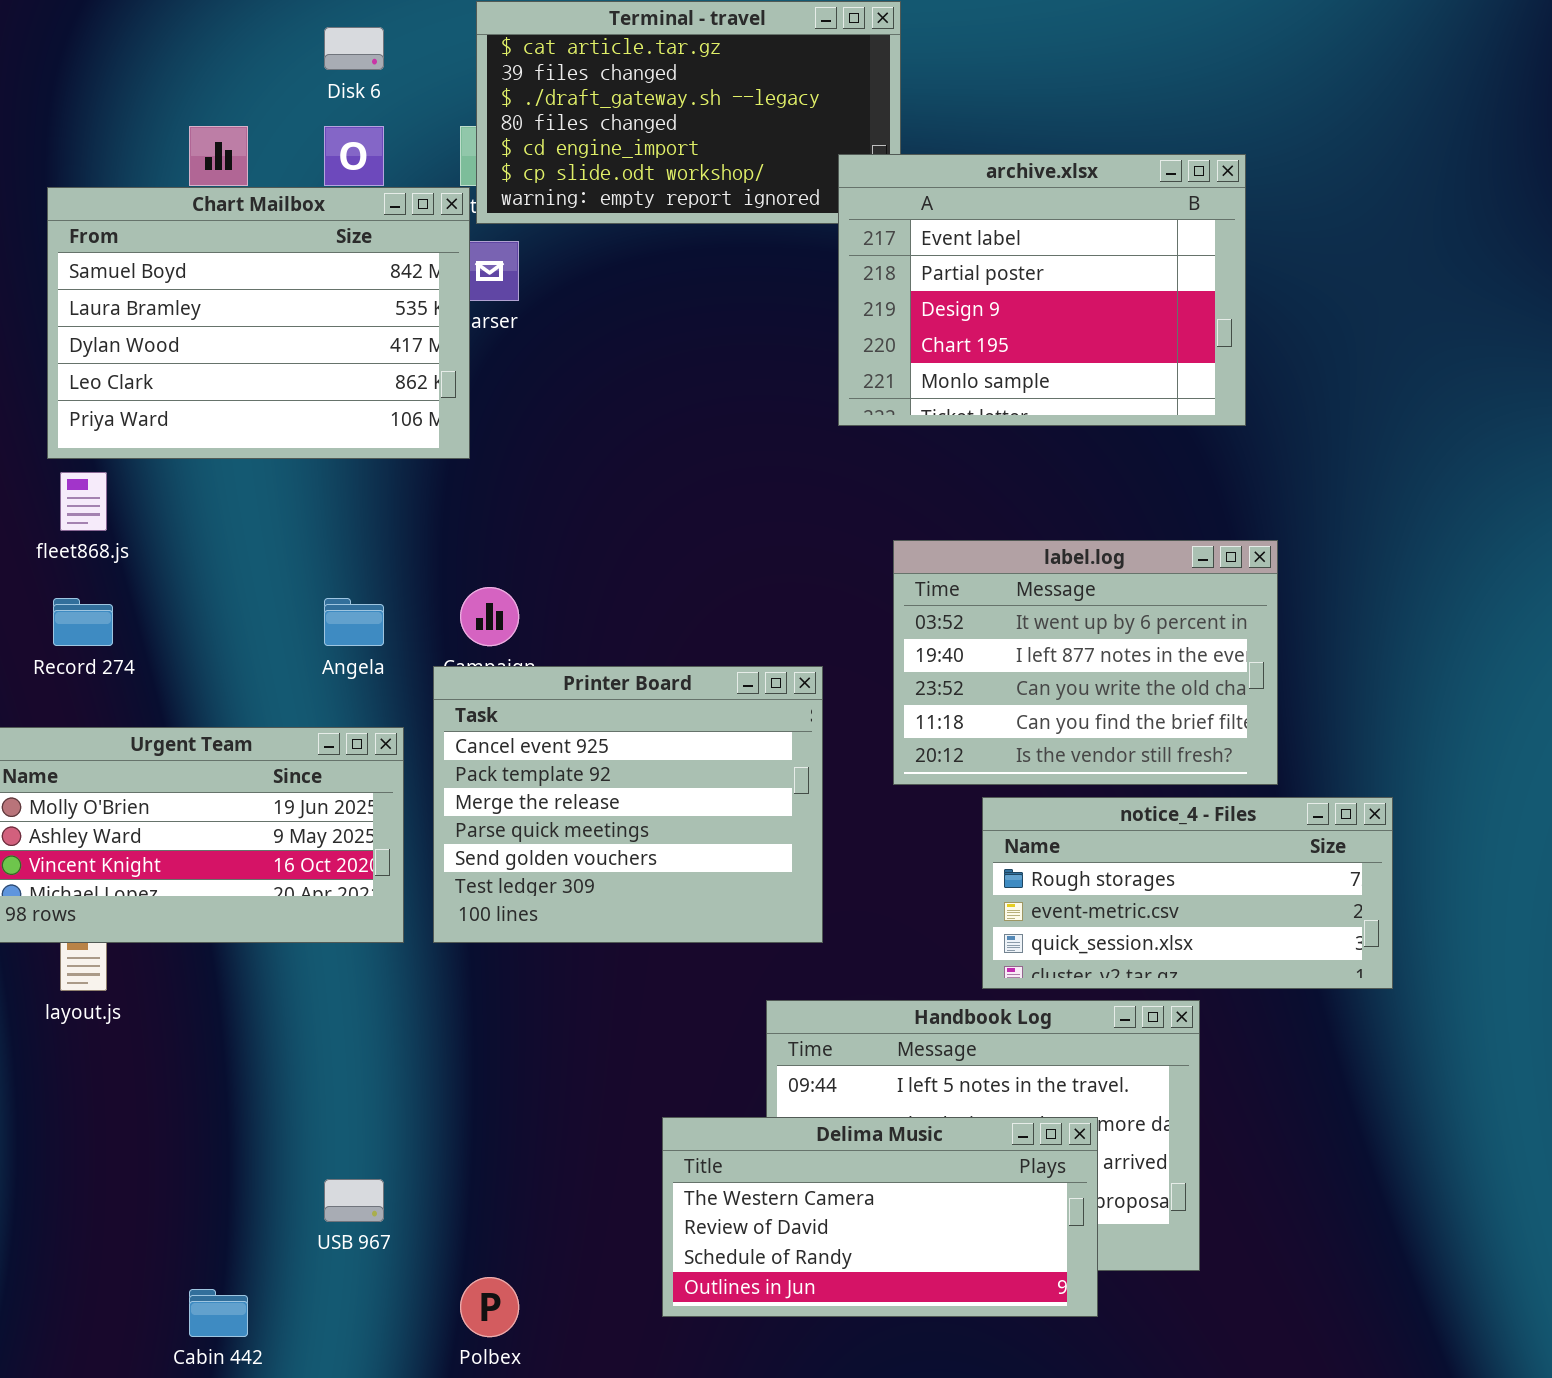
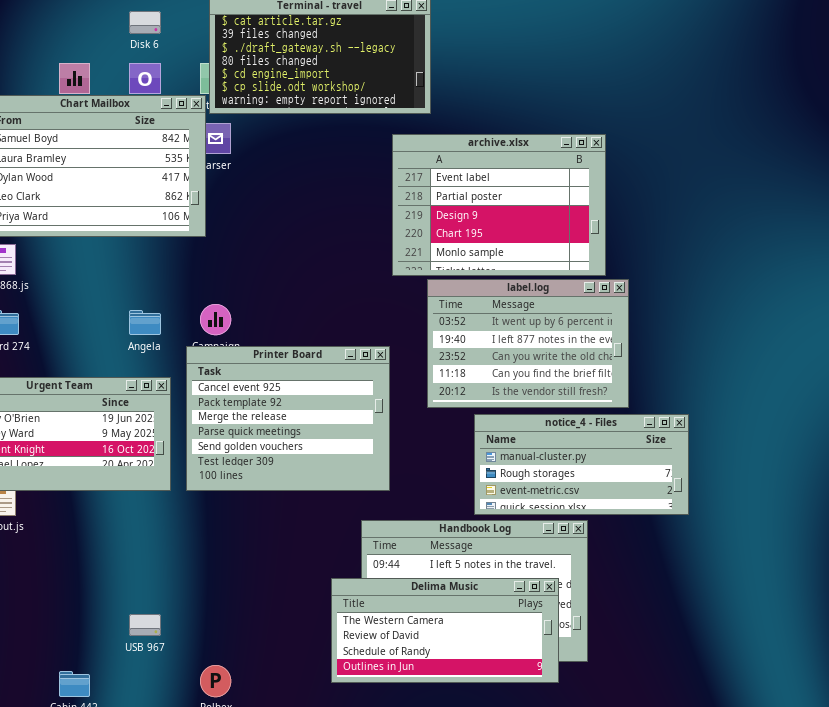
archive.xlsx: [838,154,1246,426] -> [392,134,606,276], moved
notice_4 - Files: [982,797,1393,989] -> [474,414,689,515], scrolled up 1 row
Delima Music: [662,1117,1098,1317] -> [331,578,559,683], moved

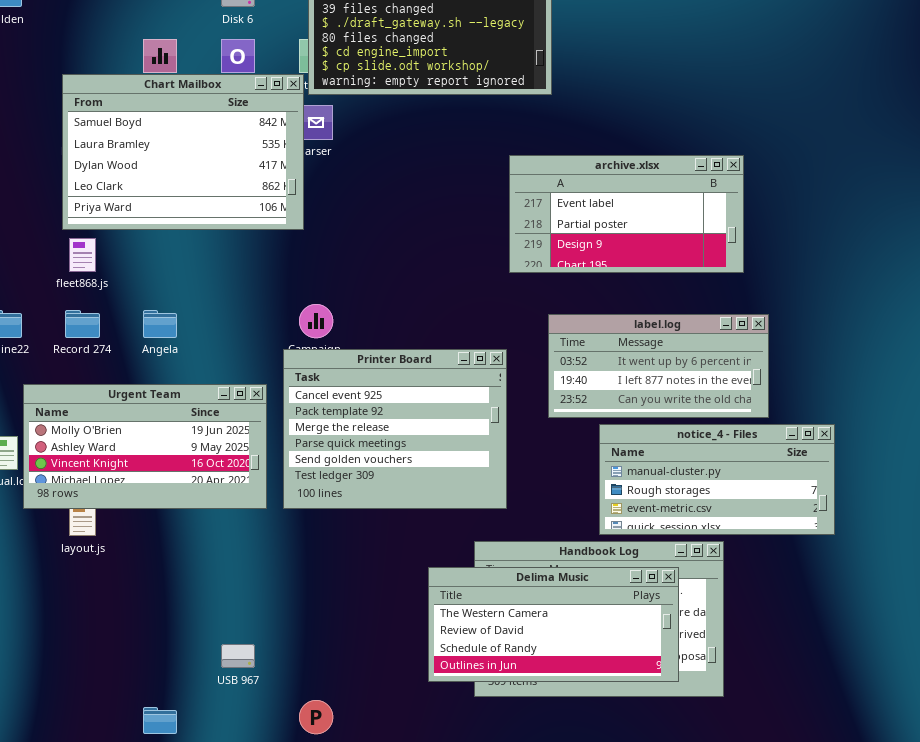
archive.xlsx: [392,134,606,276] -> [509,155,744,273], resized
label.log: [427,279,629,408] -> [548,314,769,418], resized
Angela: [129,310,161,335] -> [143,310,177,338], moved
Delima Music: [331,578,559,683] -> [428,567,679,682], moved

